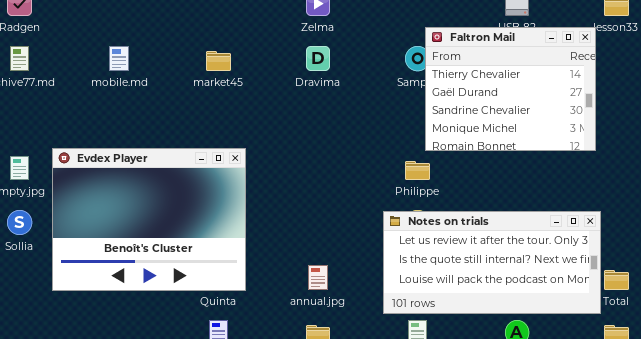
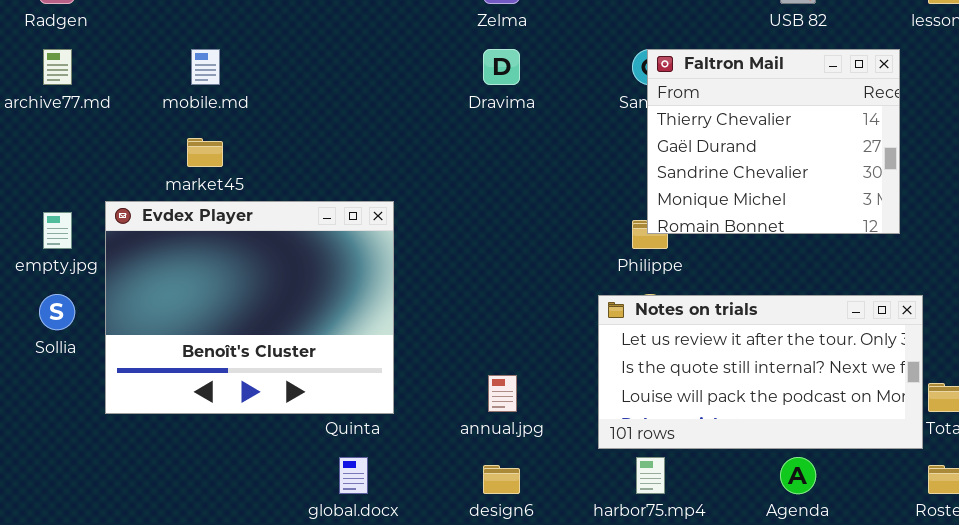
Faltron Mail: [425,27,596,151] -> [647,49,900,234], moved
market45: [206,51,231,71] -> [187,138,223,167], moved

